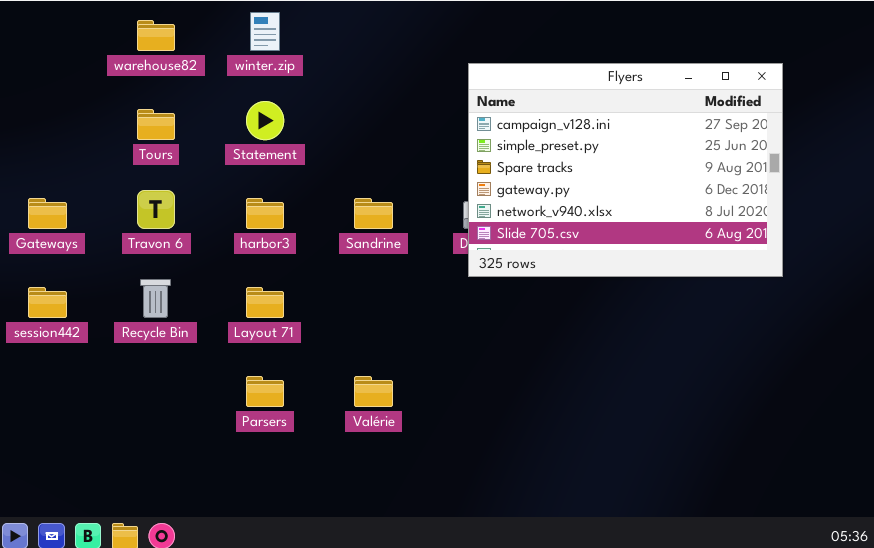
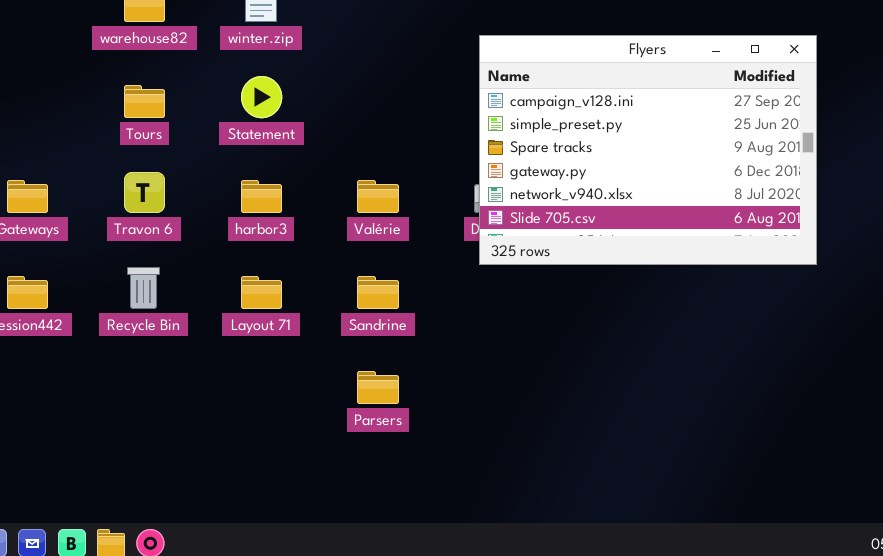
Sandrine: [354,198,393,229] -> [357,276,399,309], moved
Parsers: [246,376,284,407] -> [357,371,399,404], moved
Valérie: [354,376,393,407] -> [357,180,399,213], moved

